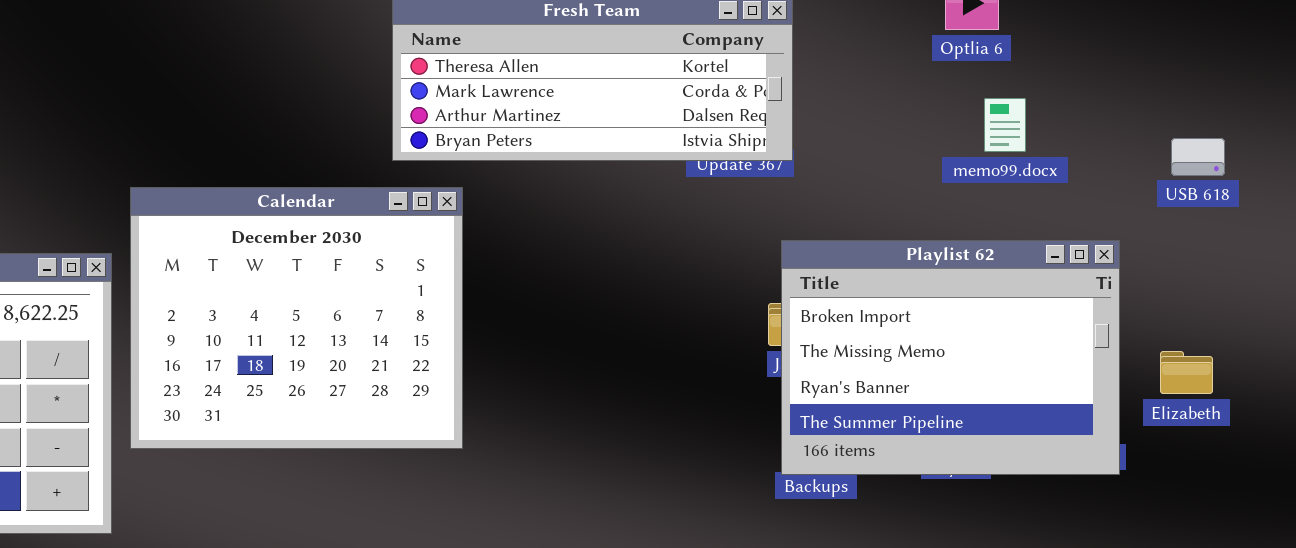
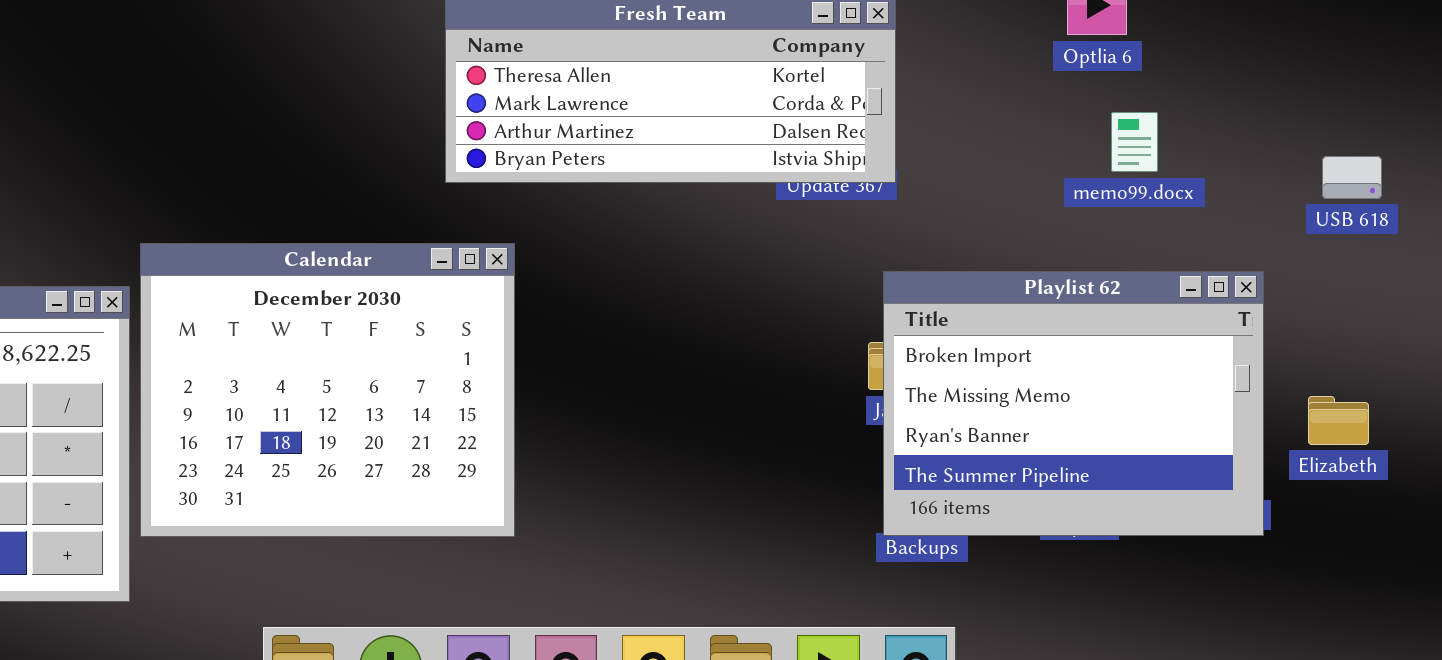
Calendar: [130,187,463,449] -> [140,243,515,537], moved

